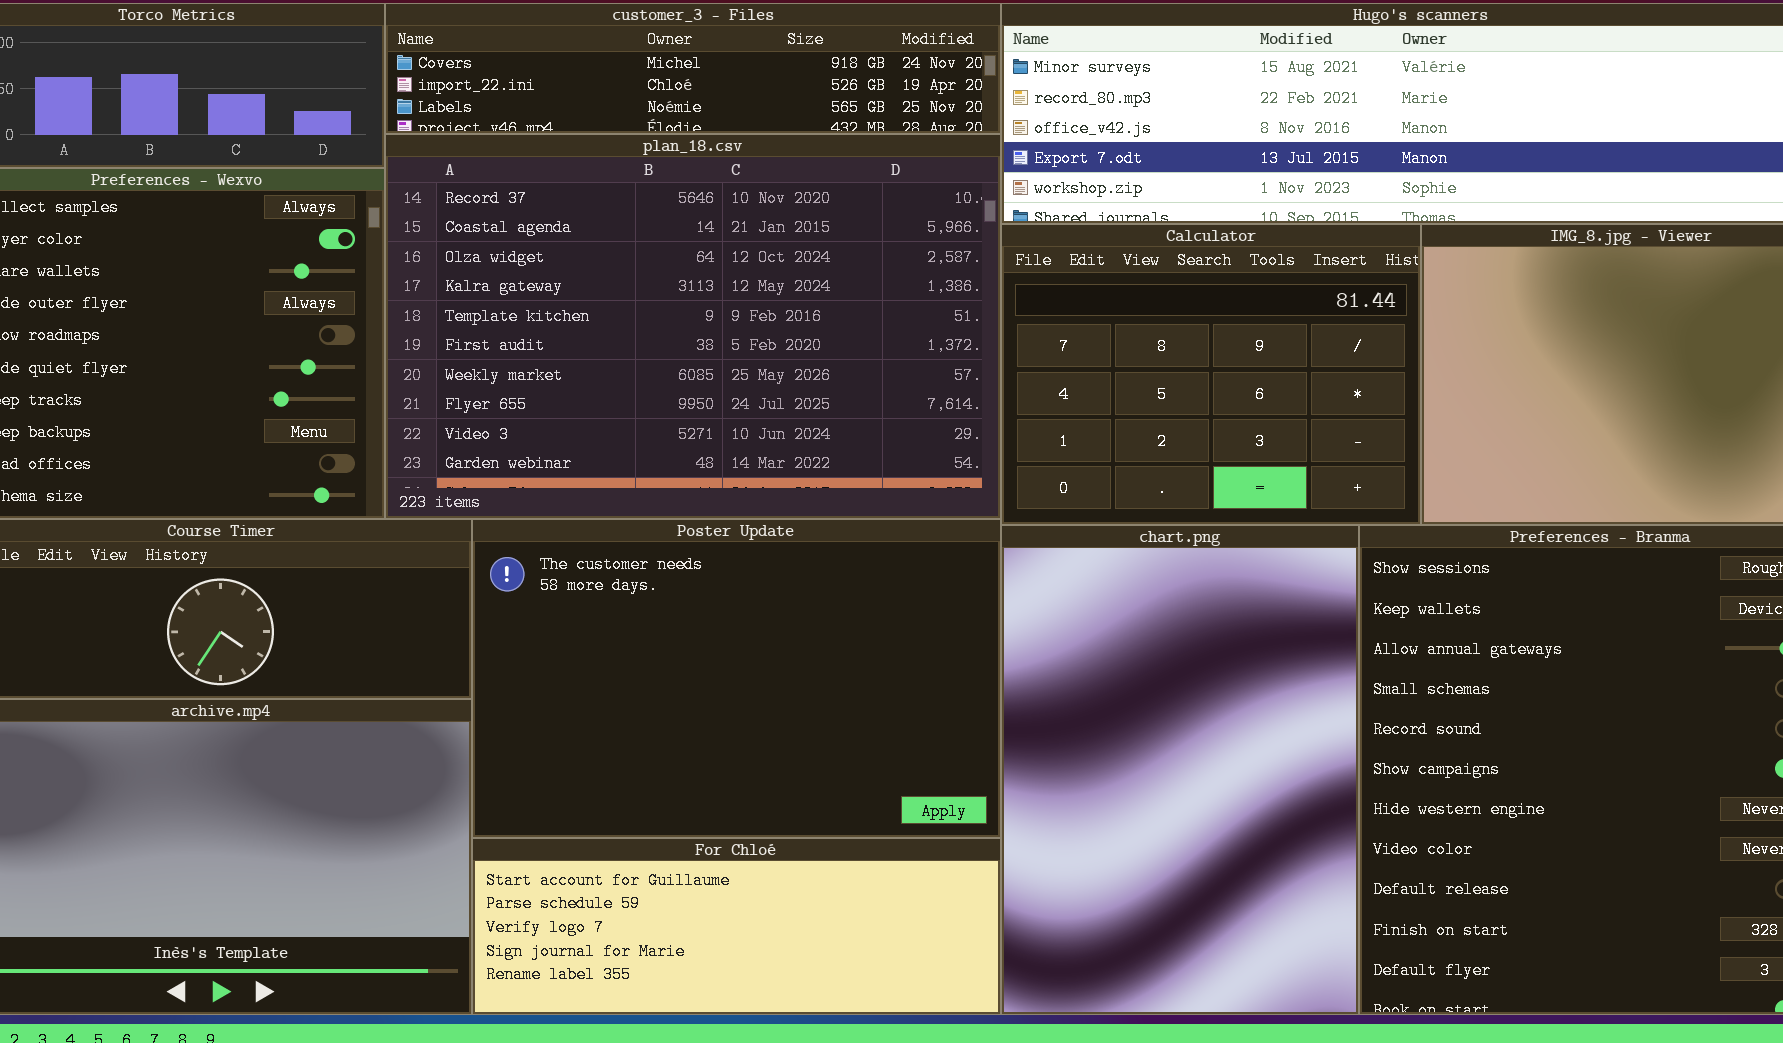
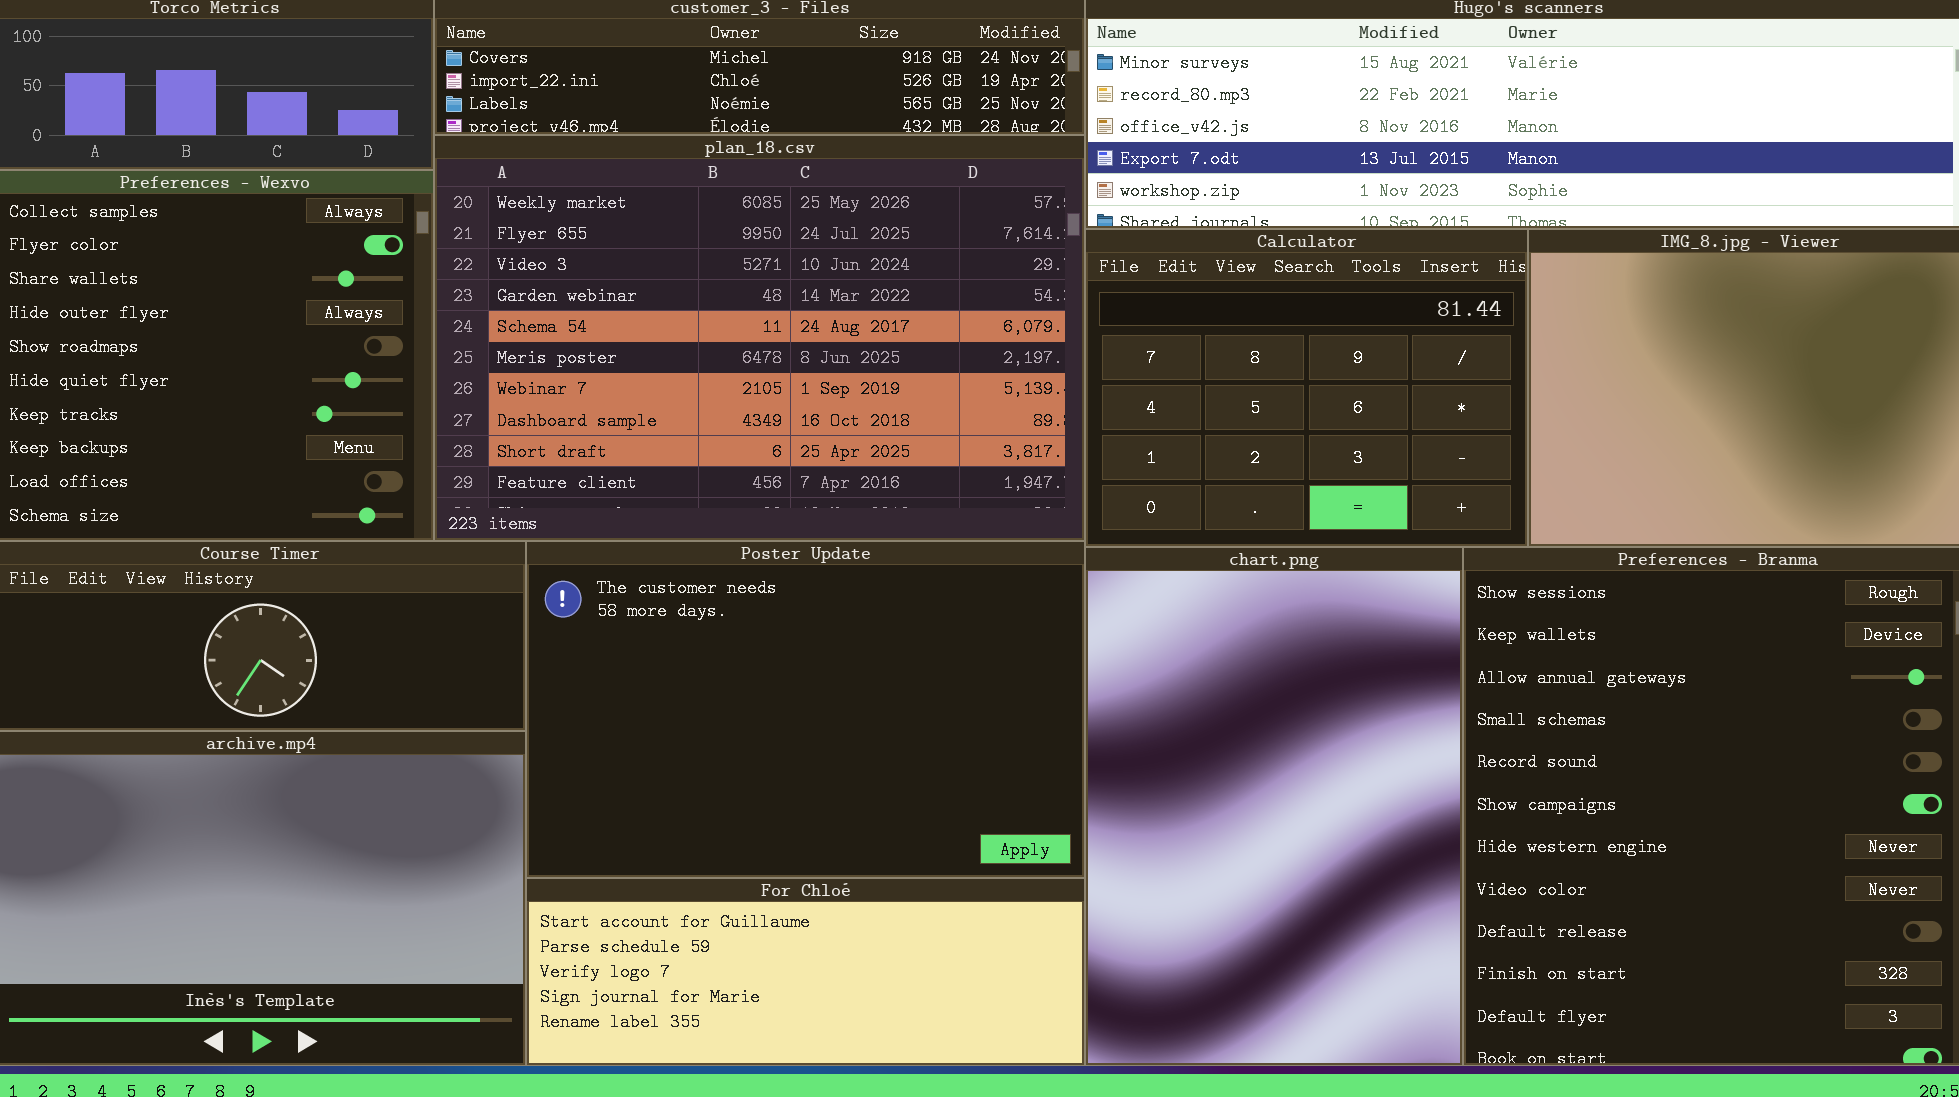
plan_18.csv: [385,134,1001,519] -> [434,135,1085,541], scrolled down 6 rows

